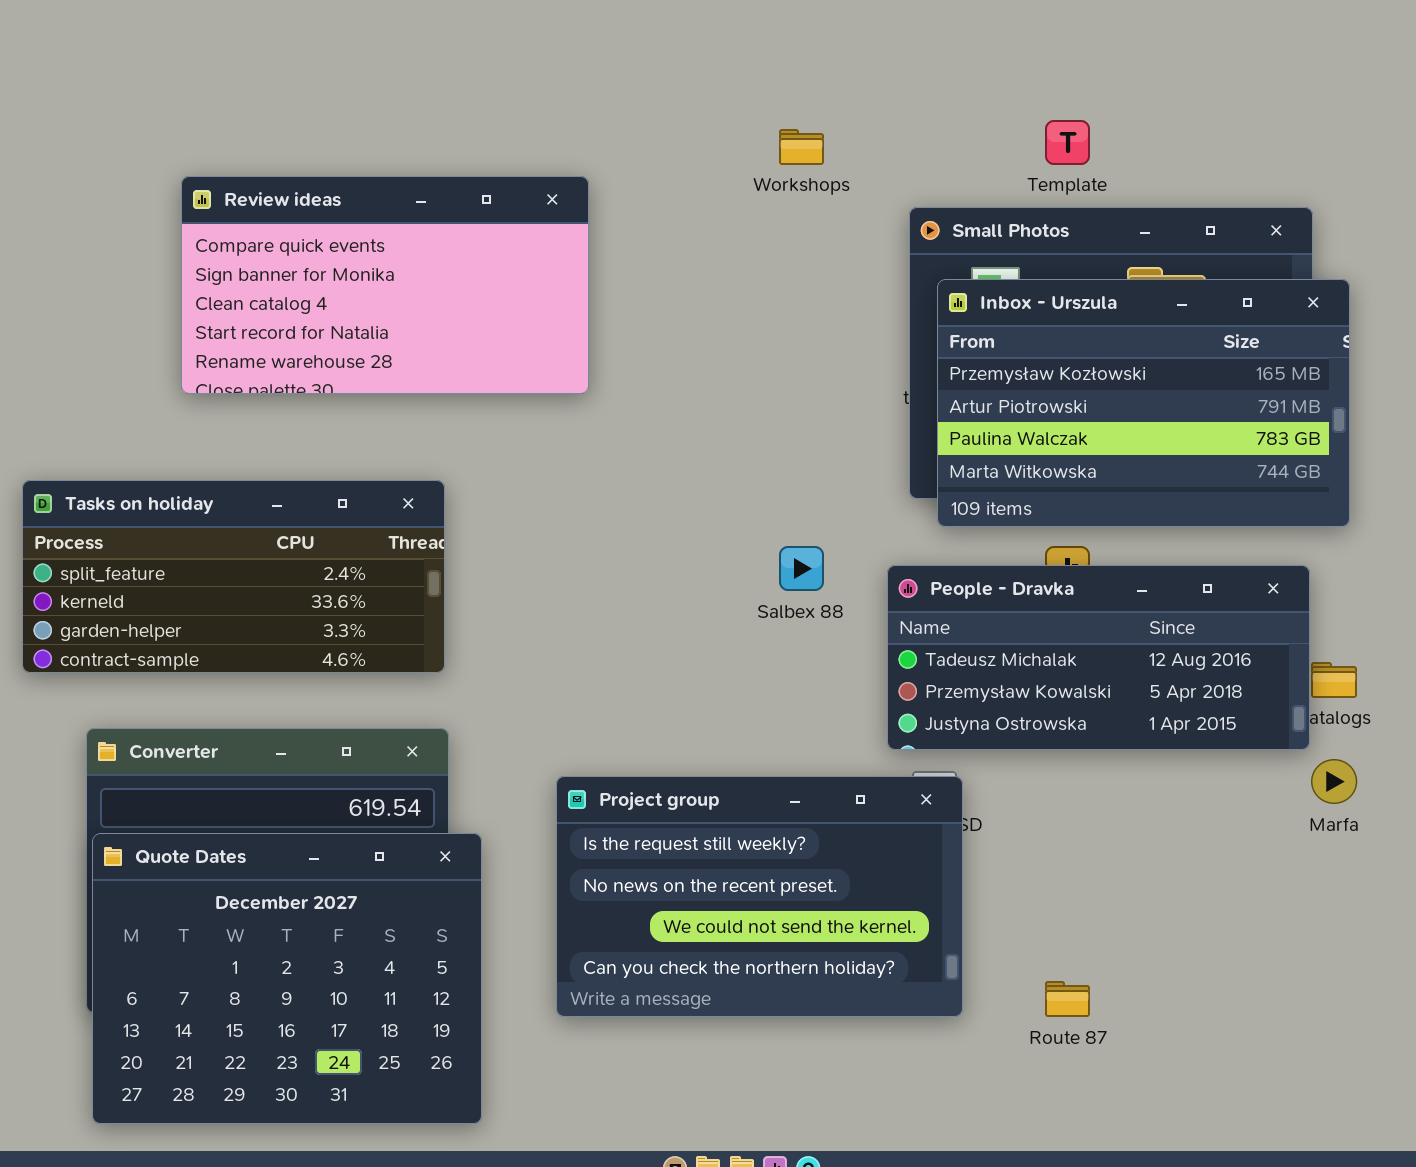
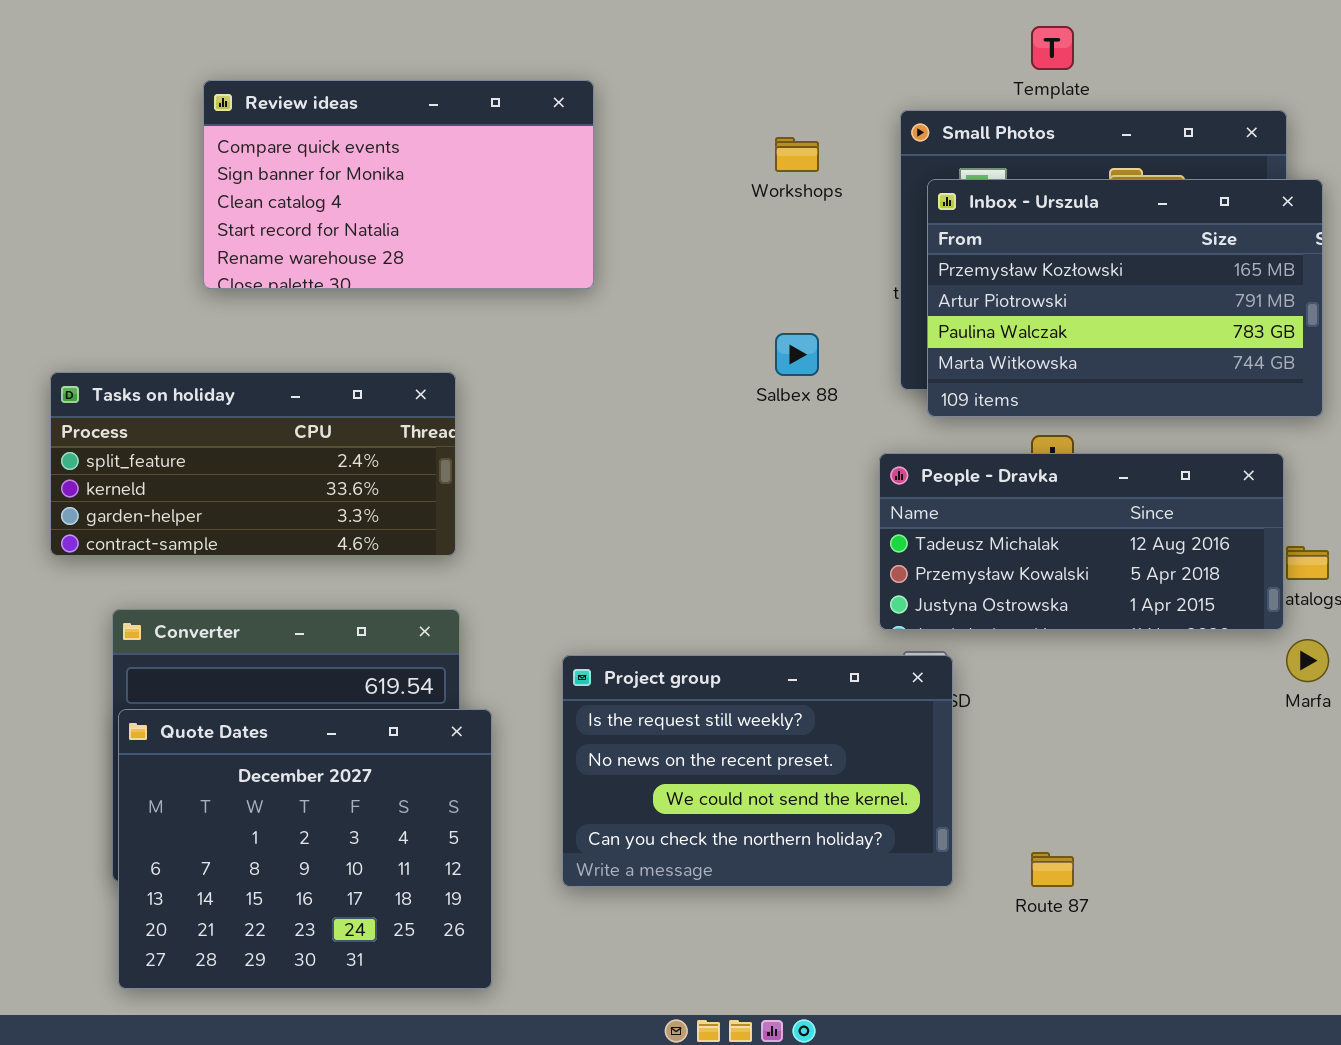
Workshops: [779,129,824,165] -> [775,137,819,172], moved
Salbex 88: [779,546,824,591] -> [775,333,819,376], moved

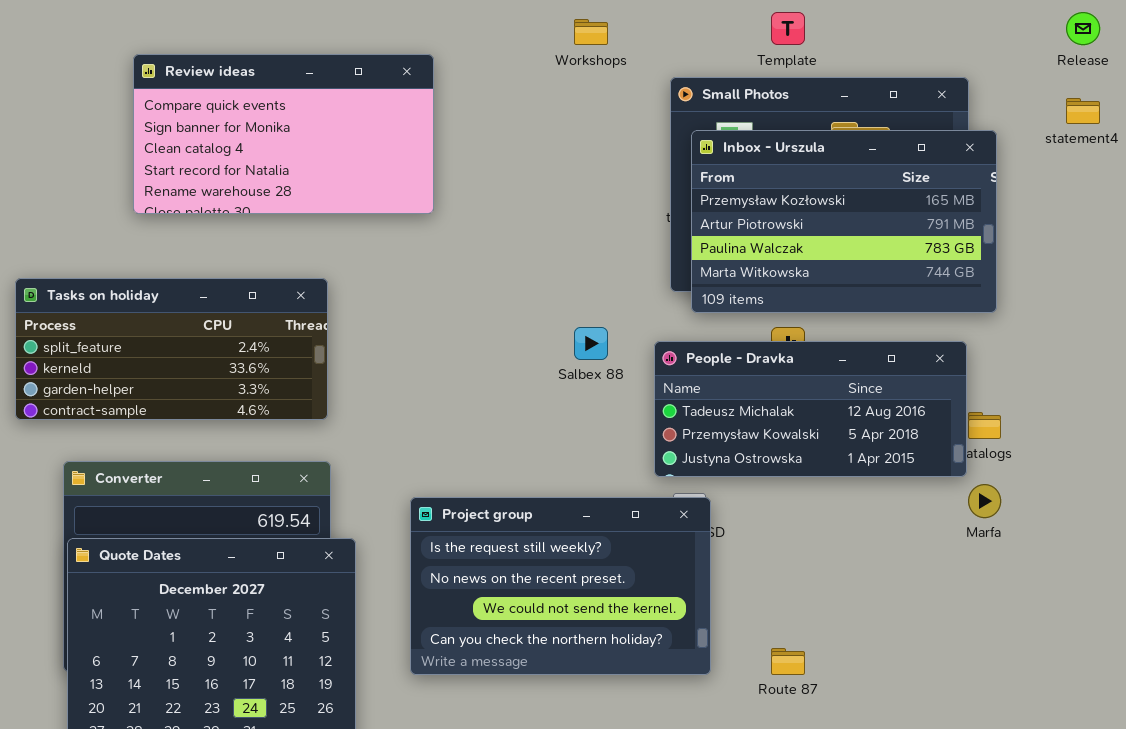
Workshops: [775,137,819,172] -> [574,19,608,45], moved
Salbex 88: [775,333,819,376] -> [574,327,608,360], moved

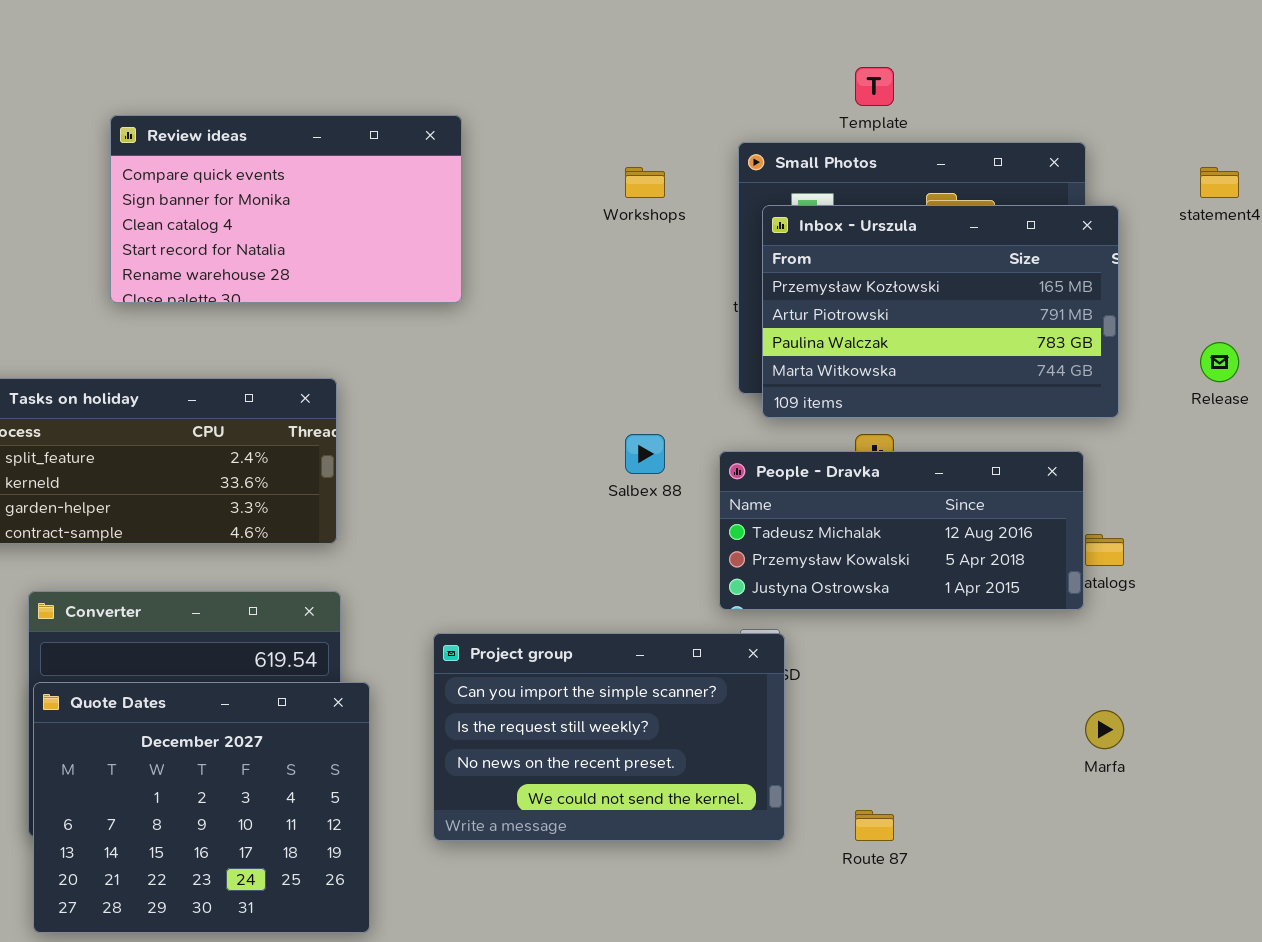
Release: [1066,12,1100,45] -> [1200,342,1239,382], moved
Workshops: [574,19,608,45] -> [625,167,665,198], moved
Marfa: [968,484,1001,518] -> [1085,710,1124,749], moved
Project group: [410,497,711,675] -> [433,633,785,841], scrolled up 1 row

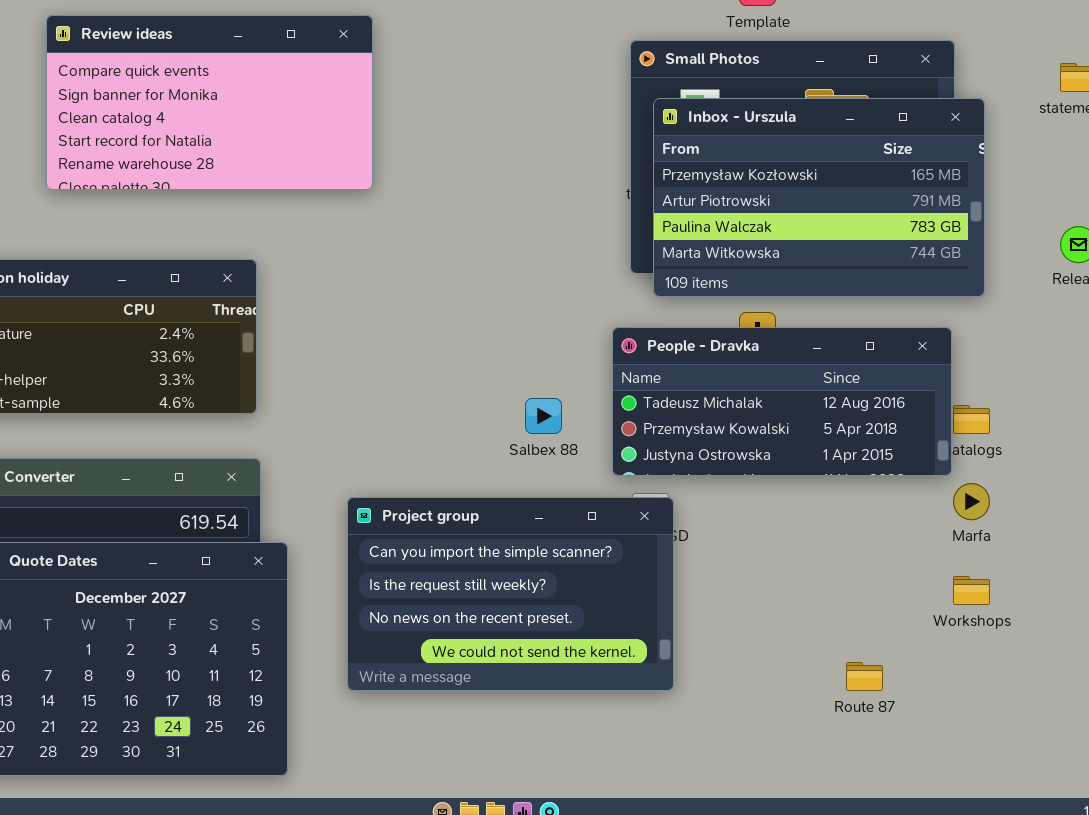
Workshops: [625,167,665,198] -> [953,576,990,605], moved
Salbex 88: [625,434,665,474] -> [525,398,562,434], moved
Marfa: [1085,710,1124,749] -> [953,483,990,520], moved
Route 87: [855,810,894,841] -> [846,662,883,691], moved

